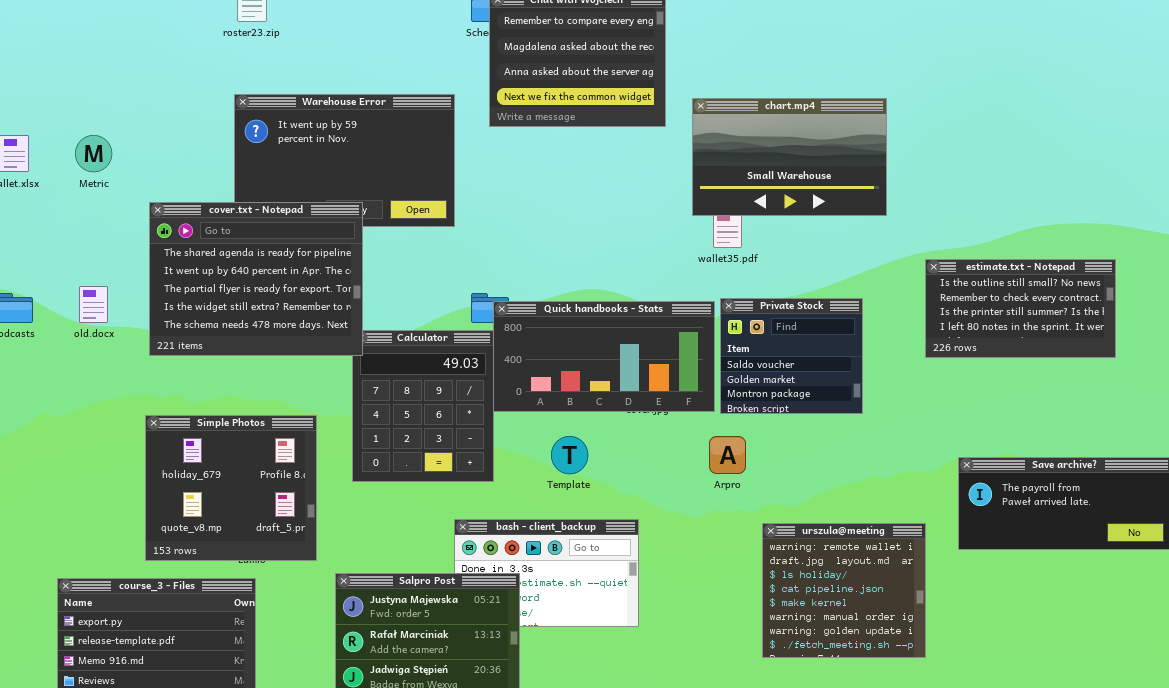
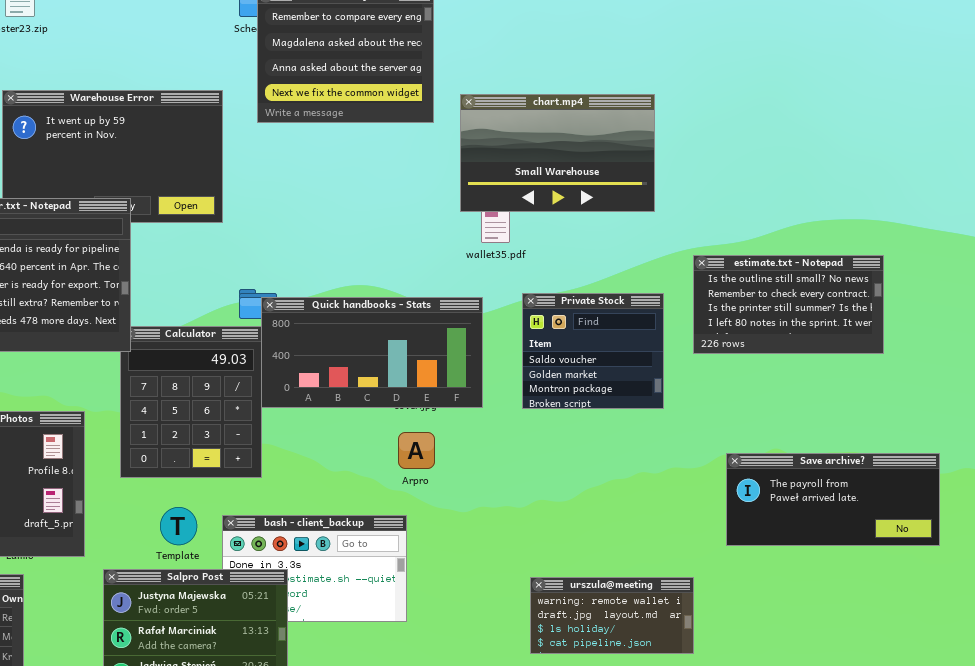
Private Stock: [720,298,863,414] -> [522,293,664,409], moved
Template: [551,436,588,474] -> [160,507,197,545], moved
Arpro: [709,436,746,474] -> [398,432,435,469], moved
urszula@meeting: [762,523,926,658] -> [530,577,694,654], resized

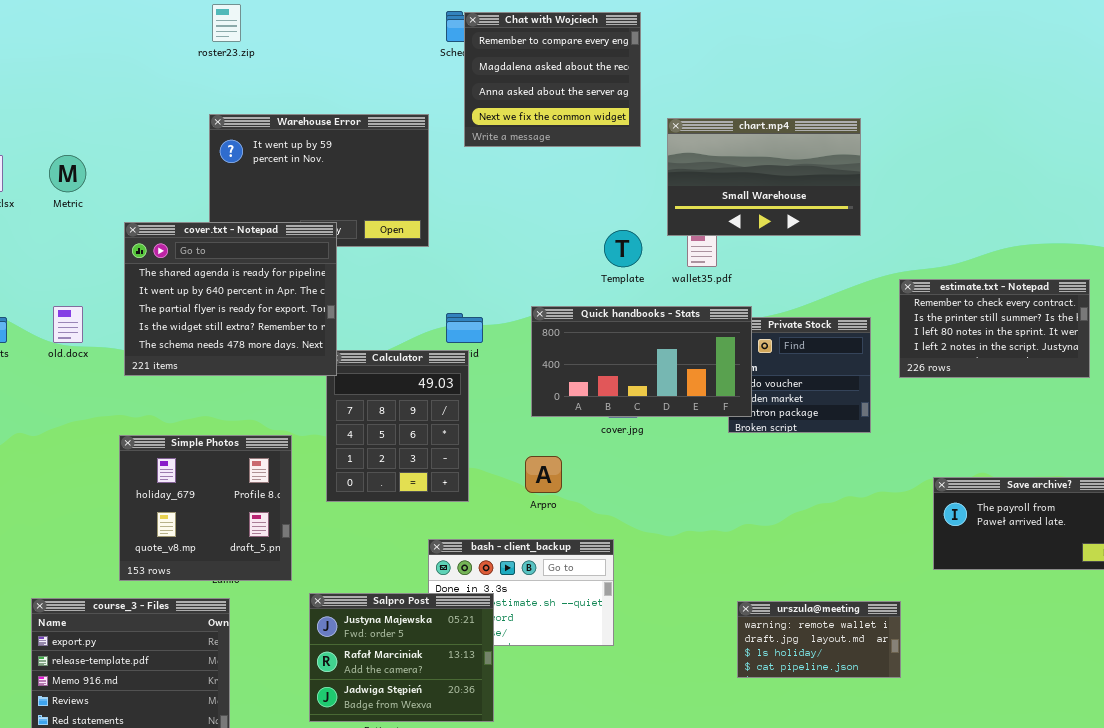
estimate.txt - Notepad: [693,255,884,354] -> [899,279,1090,378], scrolled down 1 row
Quick handbooks - Stats: [261,297,483,408] -> [531,306,752,417], moved
Arpro: [398,432,435,469] -> [525,456,562,493], moved
Template: [160,507,197,545] -> [604,230,642,267], moved

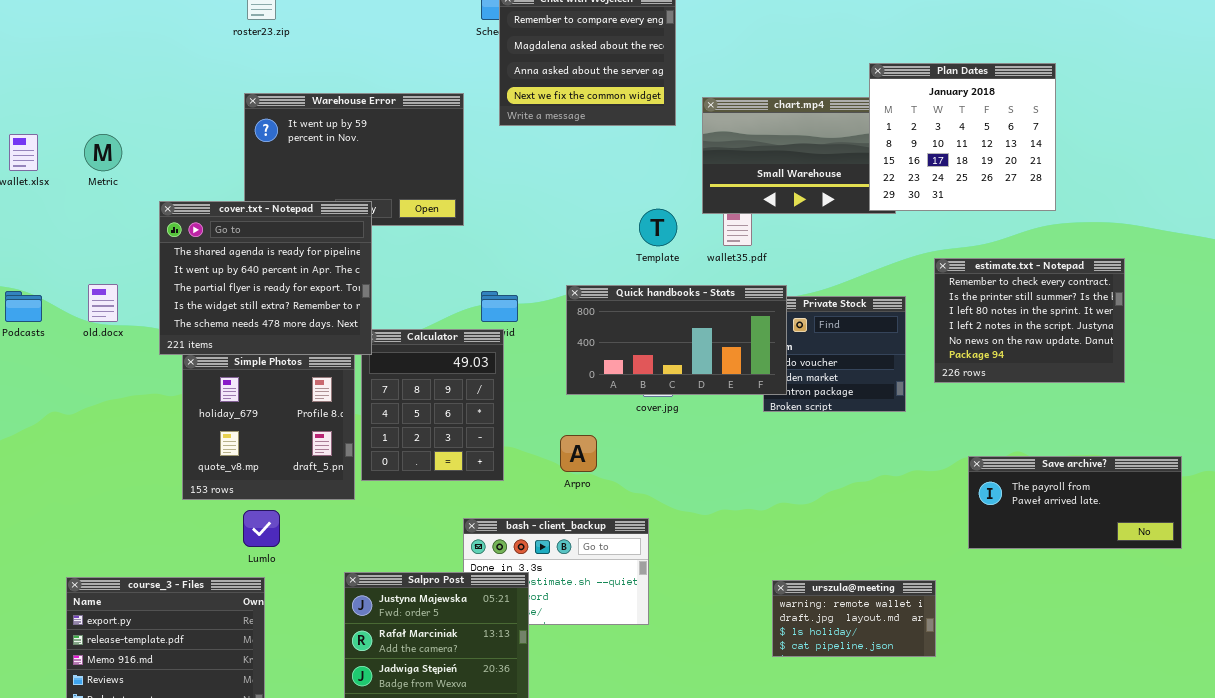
Plan Dates: none -> [869,63,1056,211], opened
estimate.txt - Notepad: [899,279,1090,378] -> [934,258,1125,383], resized
Simple Photos: [119,435,292,581] -> [182,354,355,500], moved

